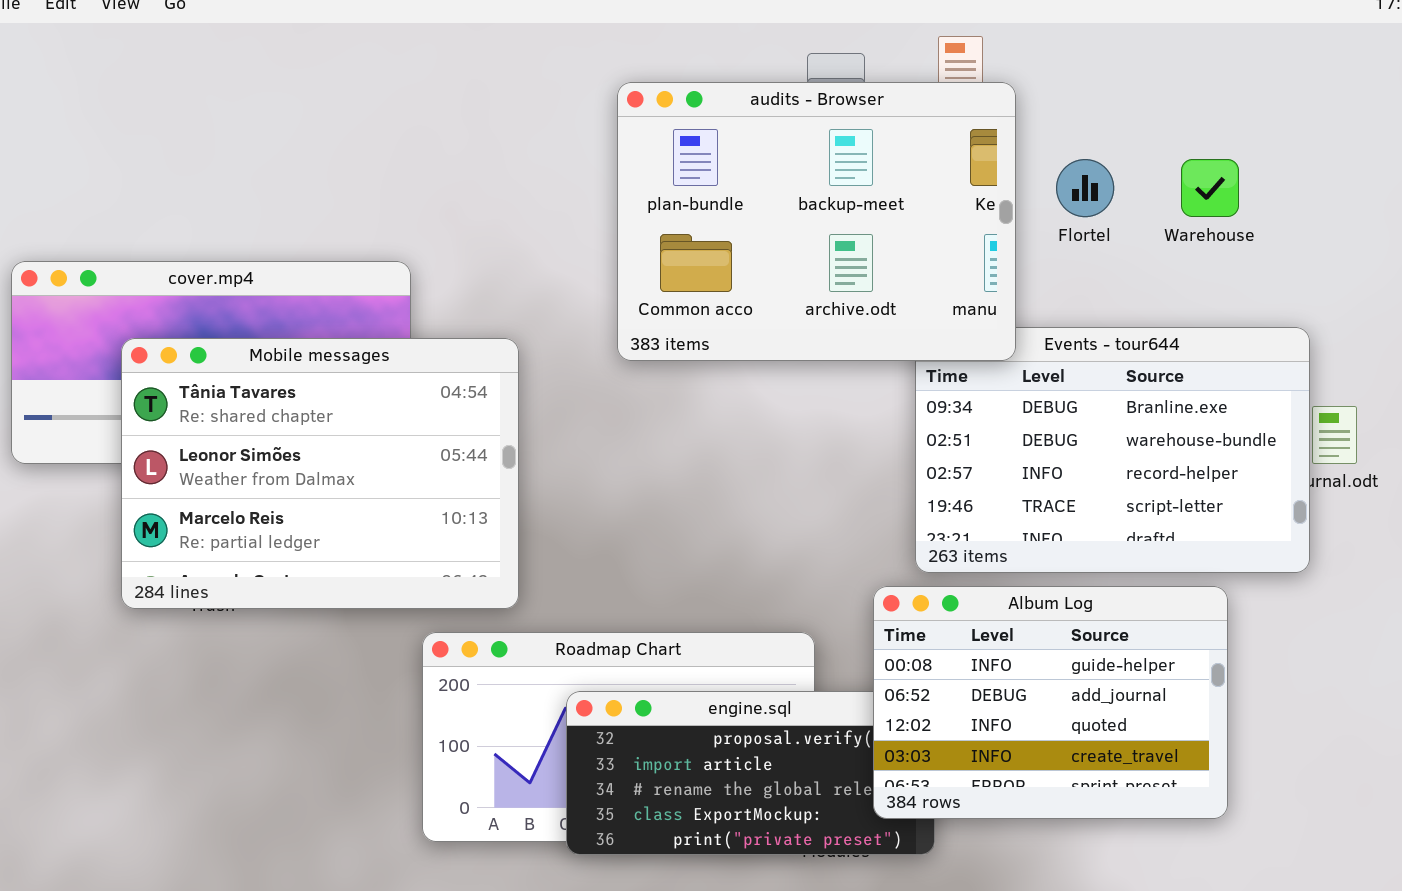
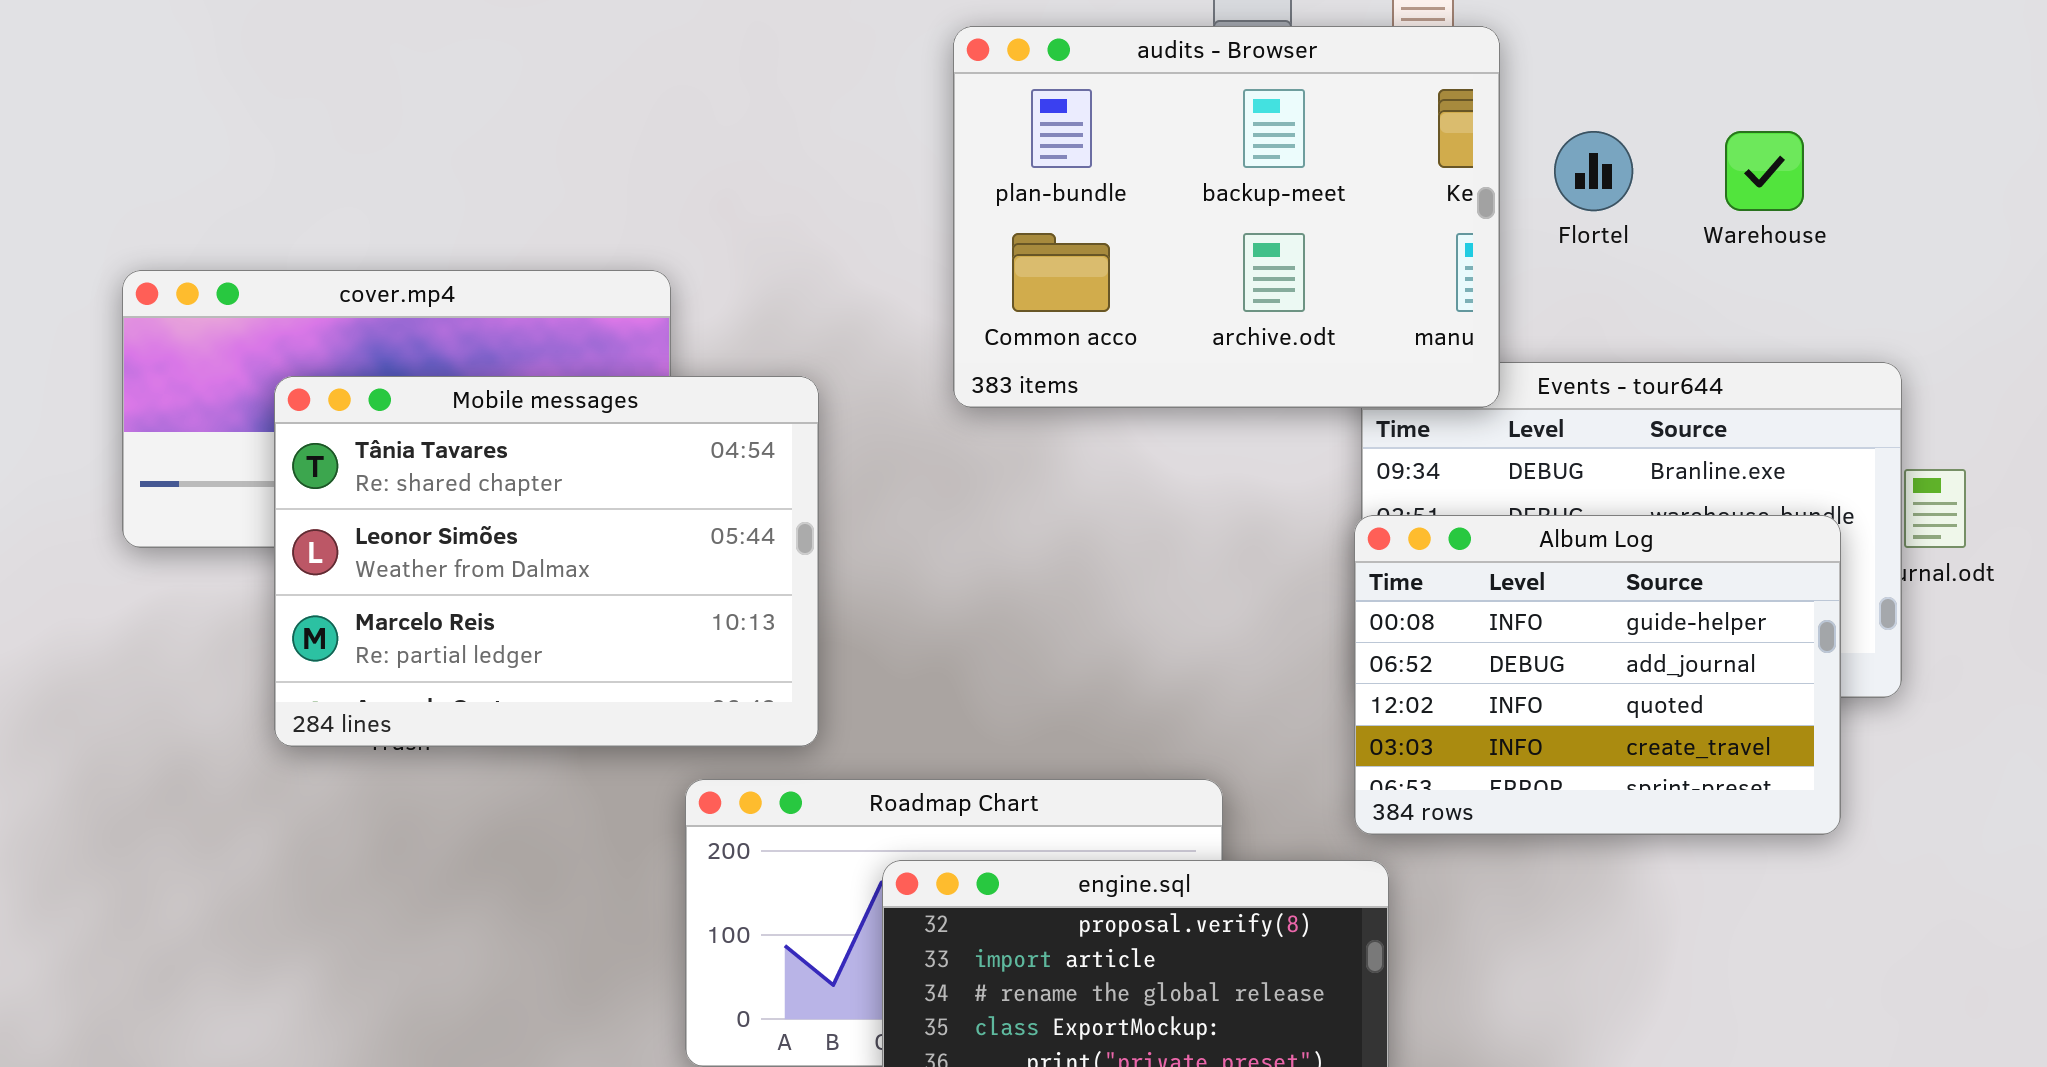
Album Log: [873,586,1228,819] -> [1354,515,1841,835], moved

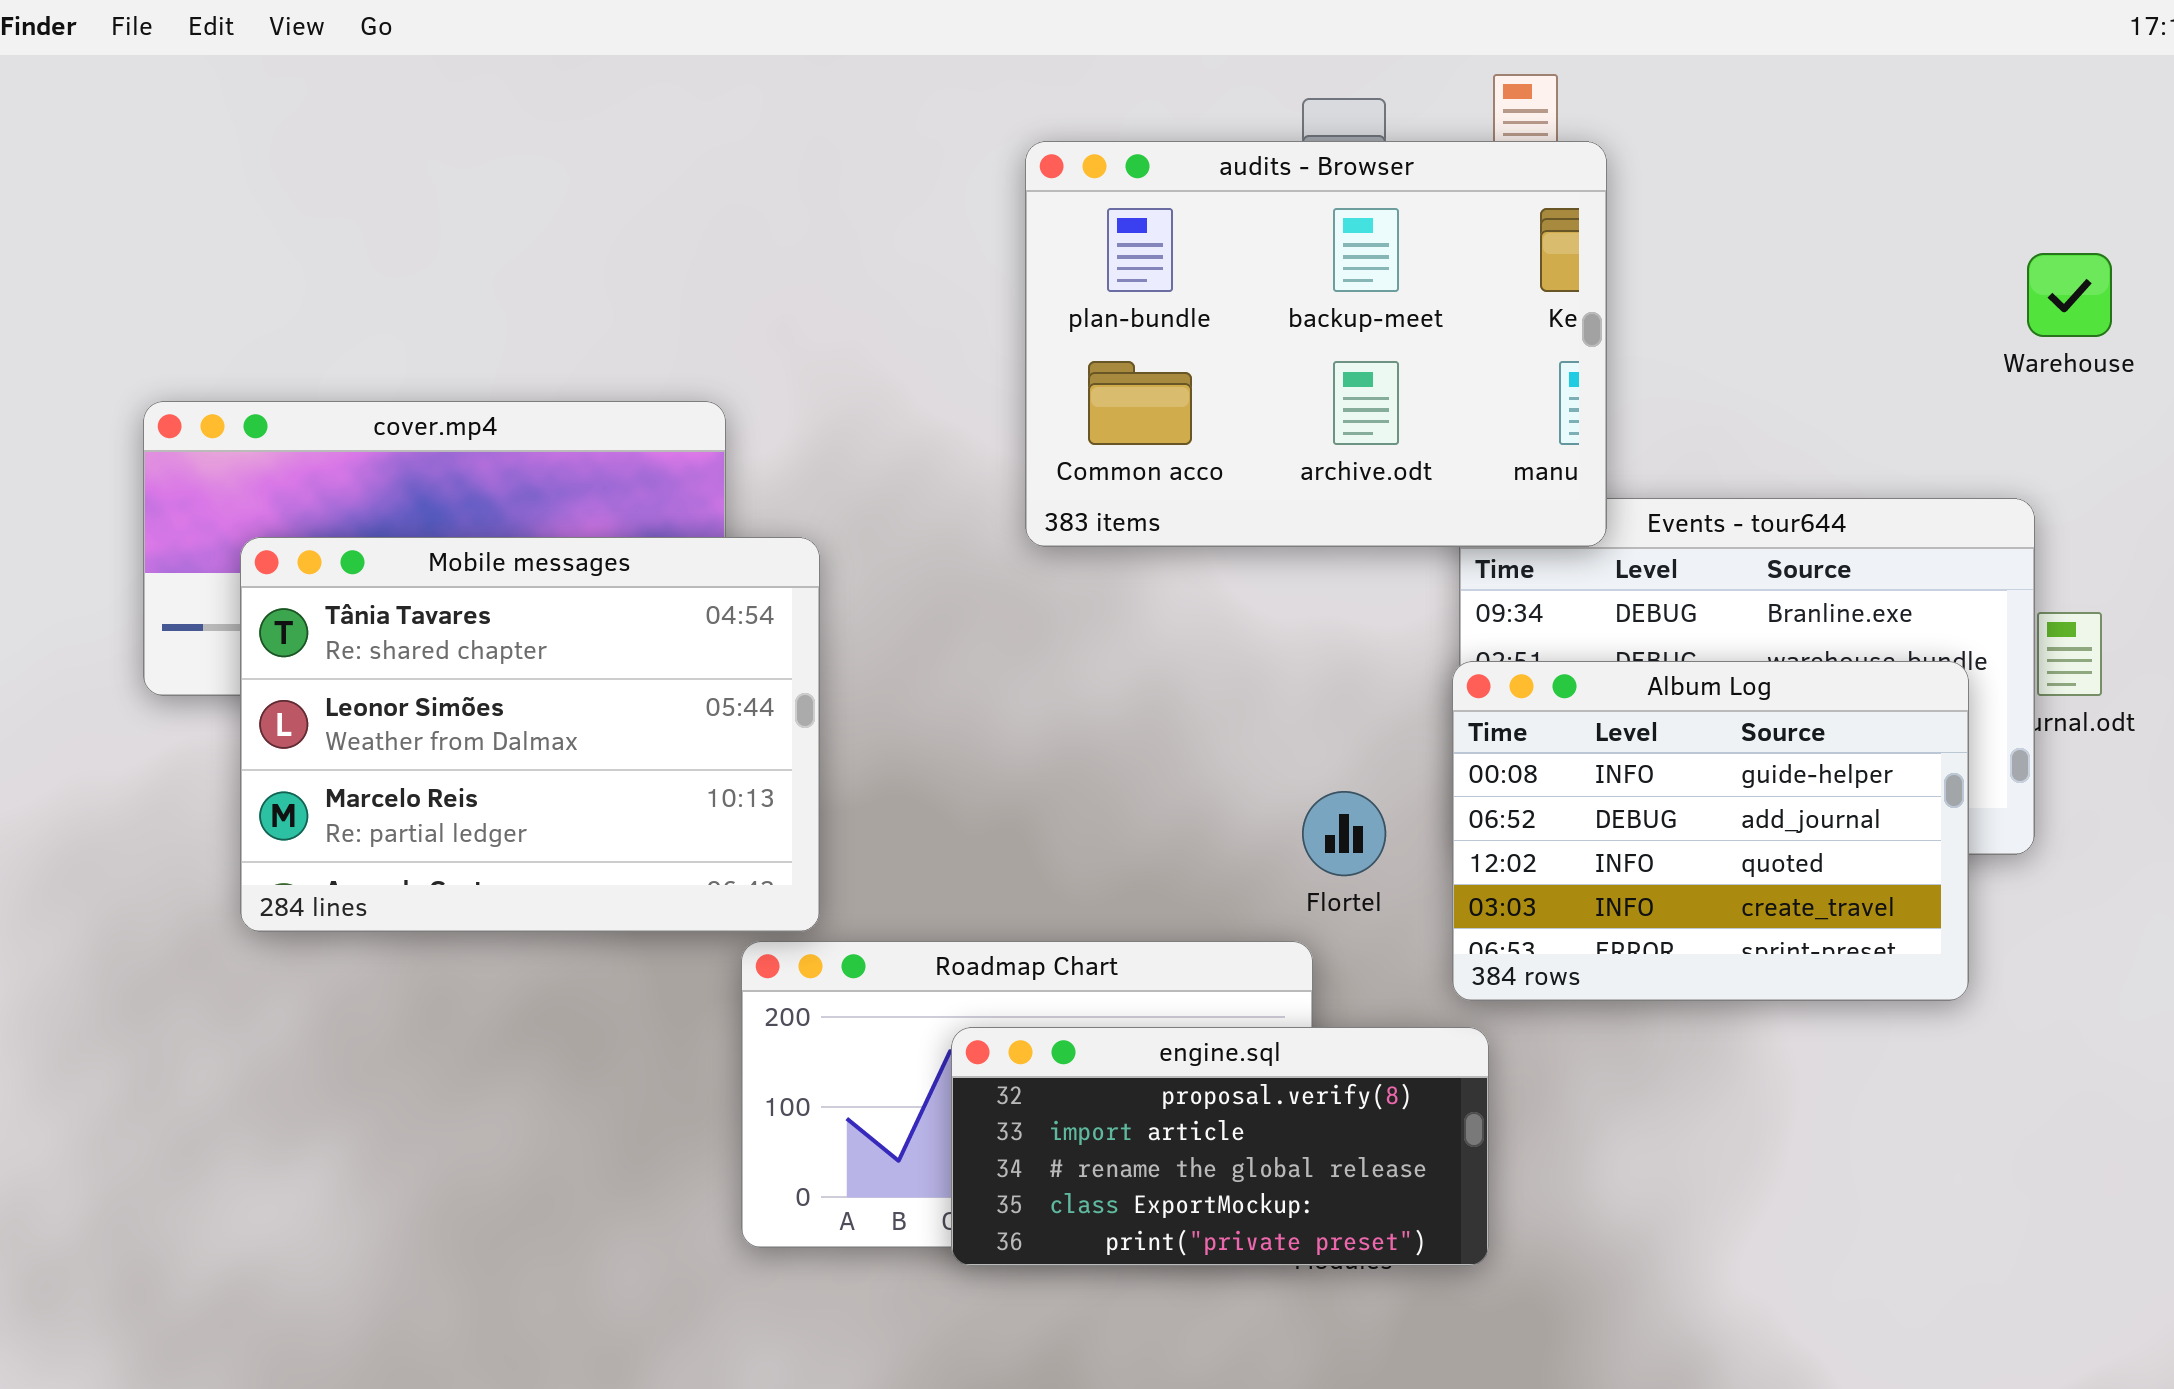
Flortel: [1554,131,1633,211] -> [1302,791,1386,876], moved
Warehouse: [1725,131,1804,211] -> [2027,253,2112,337], moved
Mobile messages: [274,376,819,747] -> [240,537,820,932], moved

